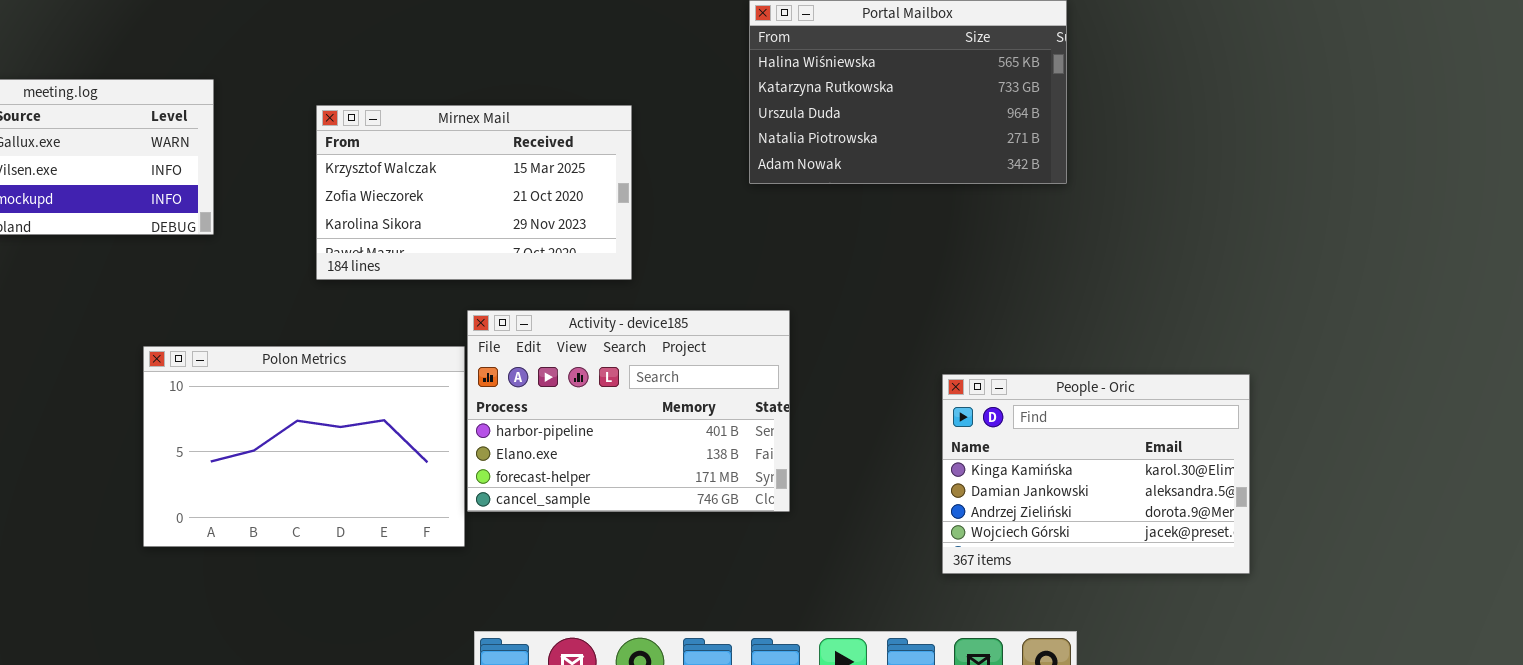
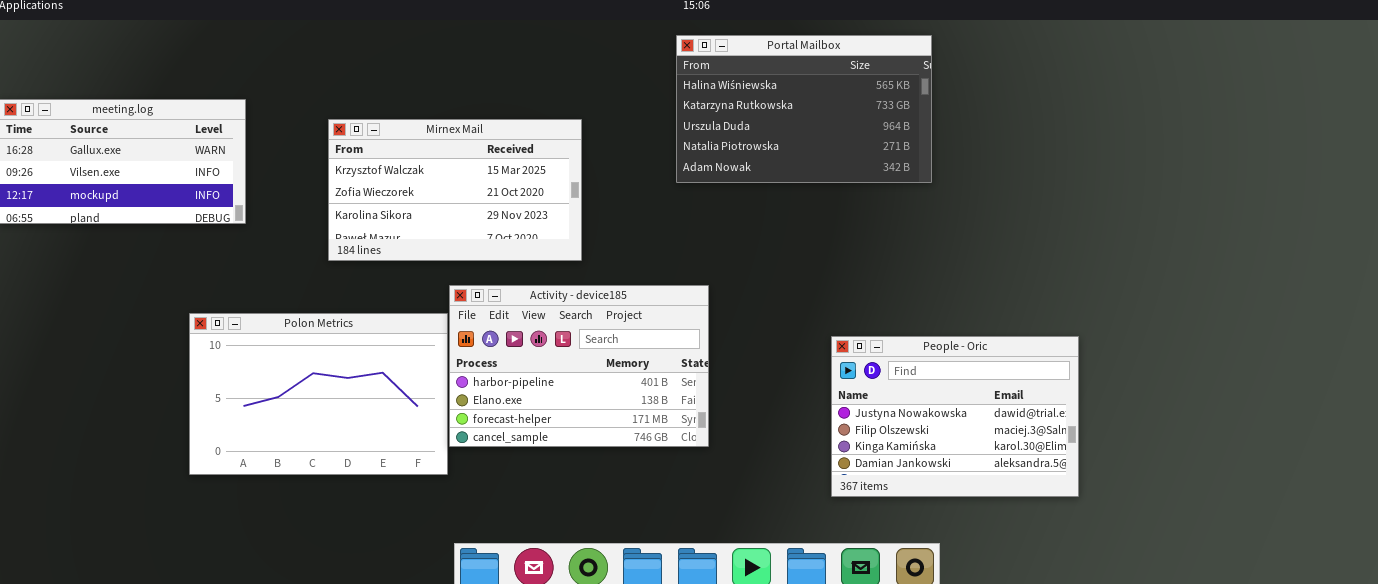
People - Oric: [942,374,1250,574] -> [831,336,1079,497], scrolled up 2 rows

